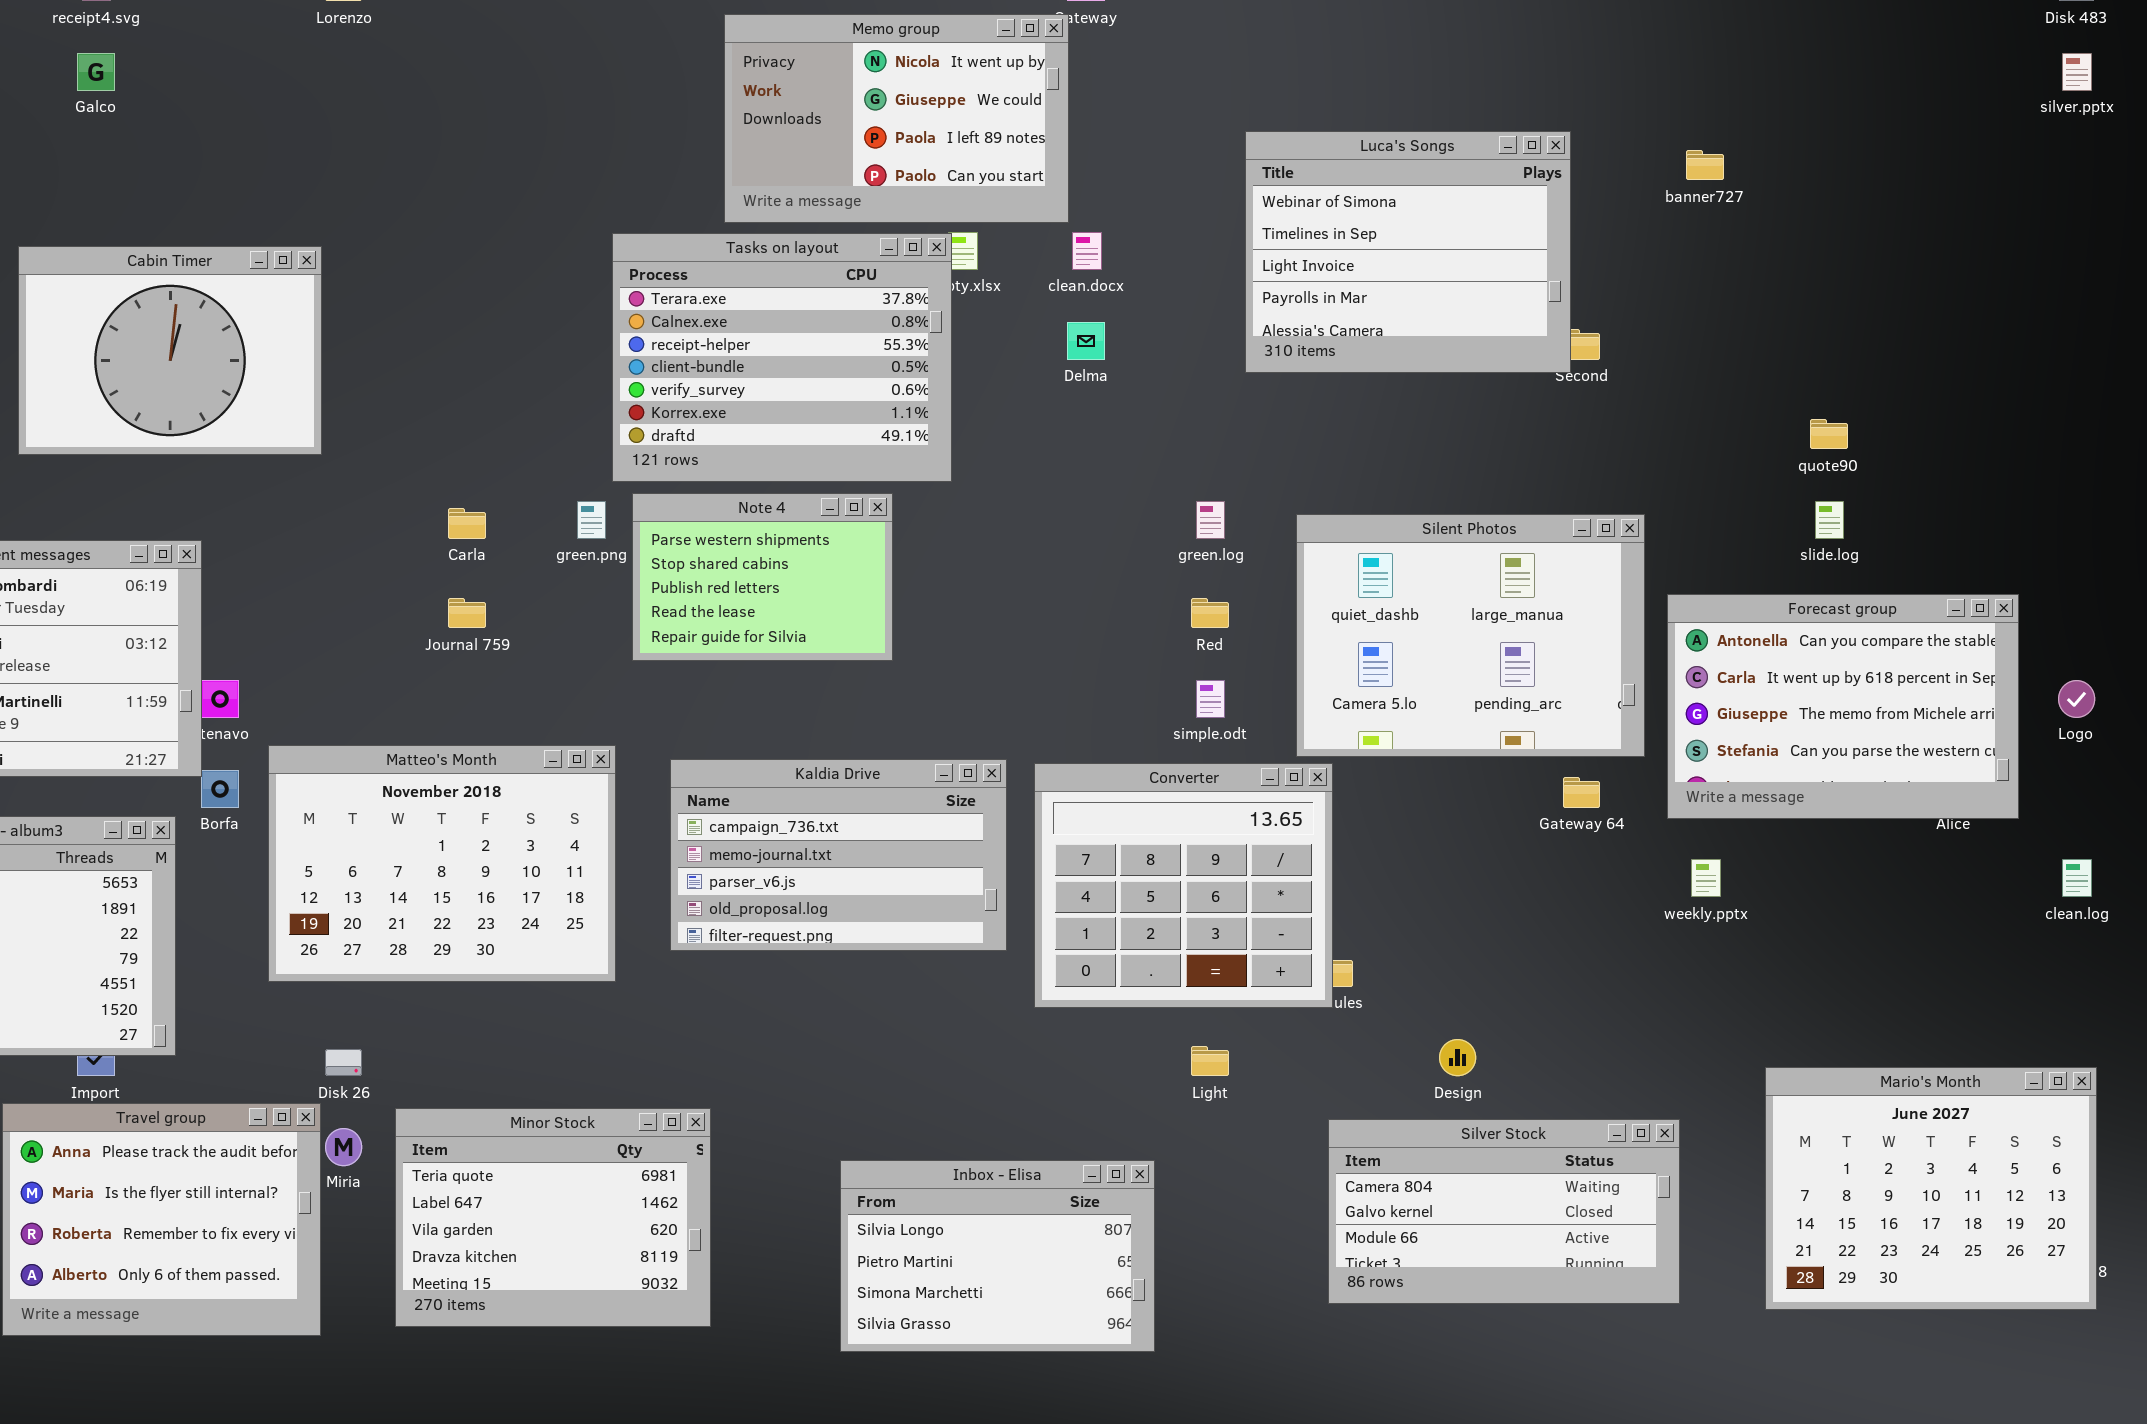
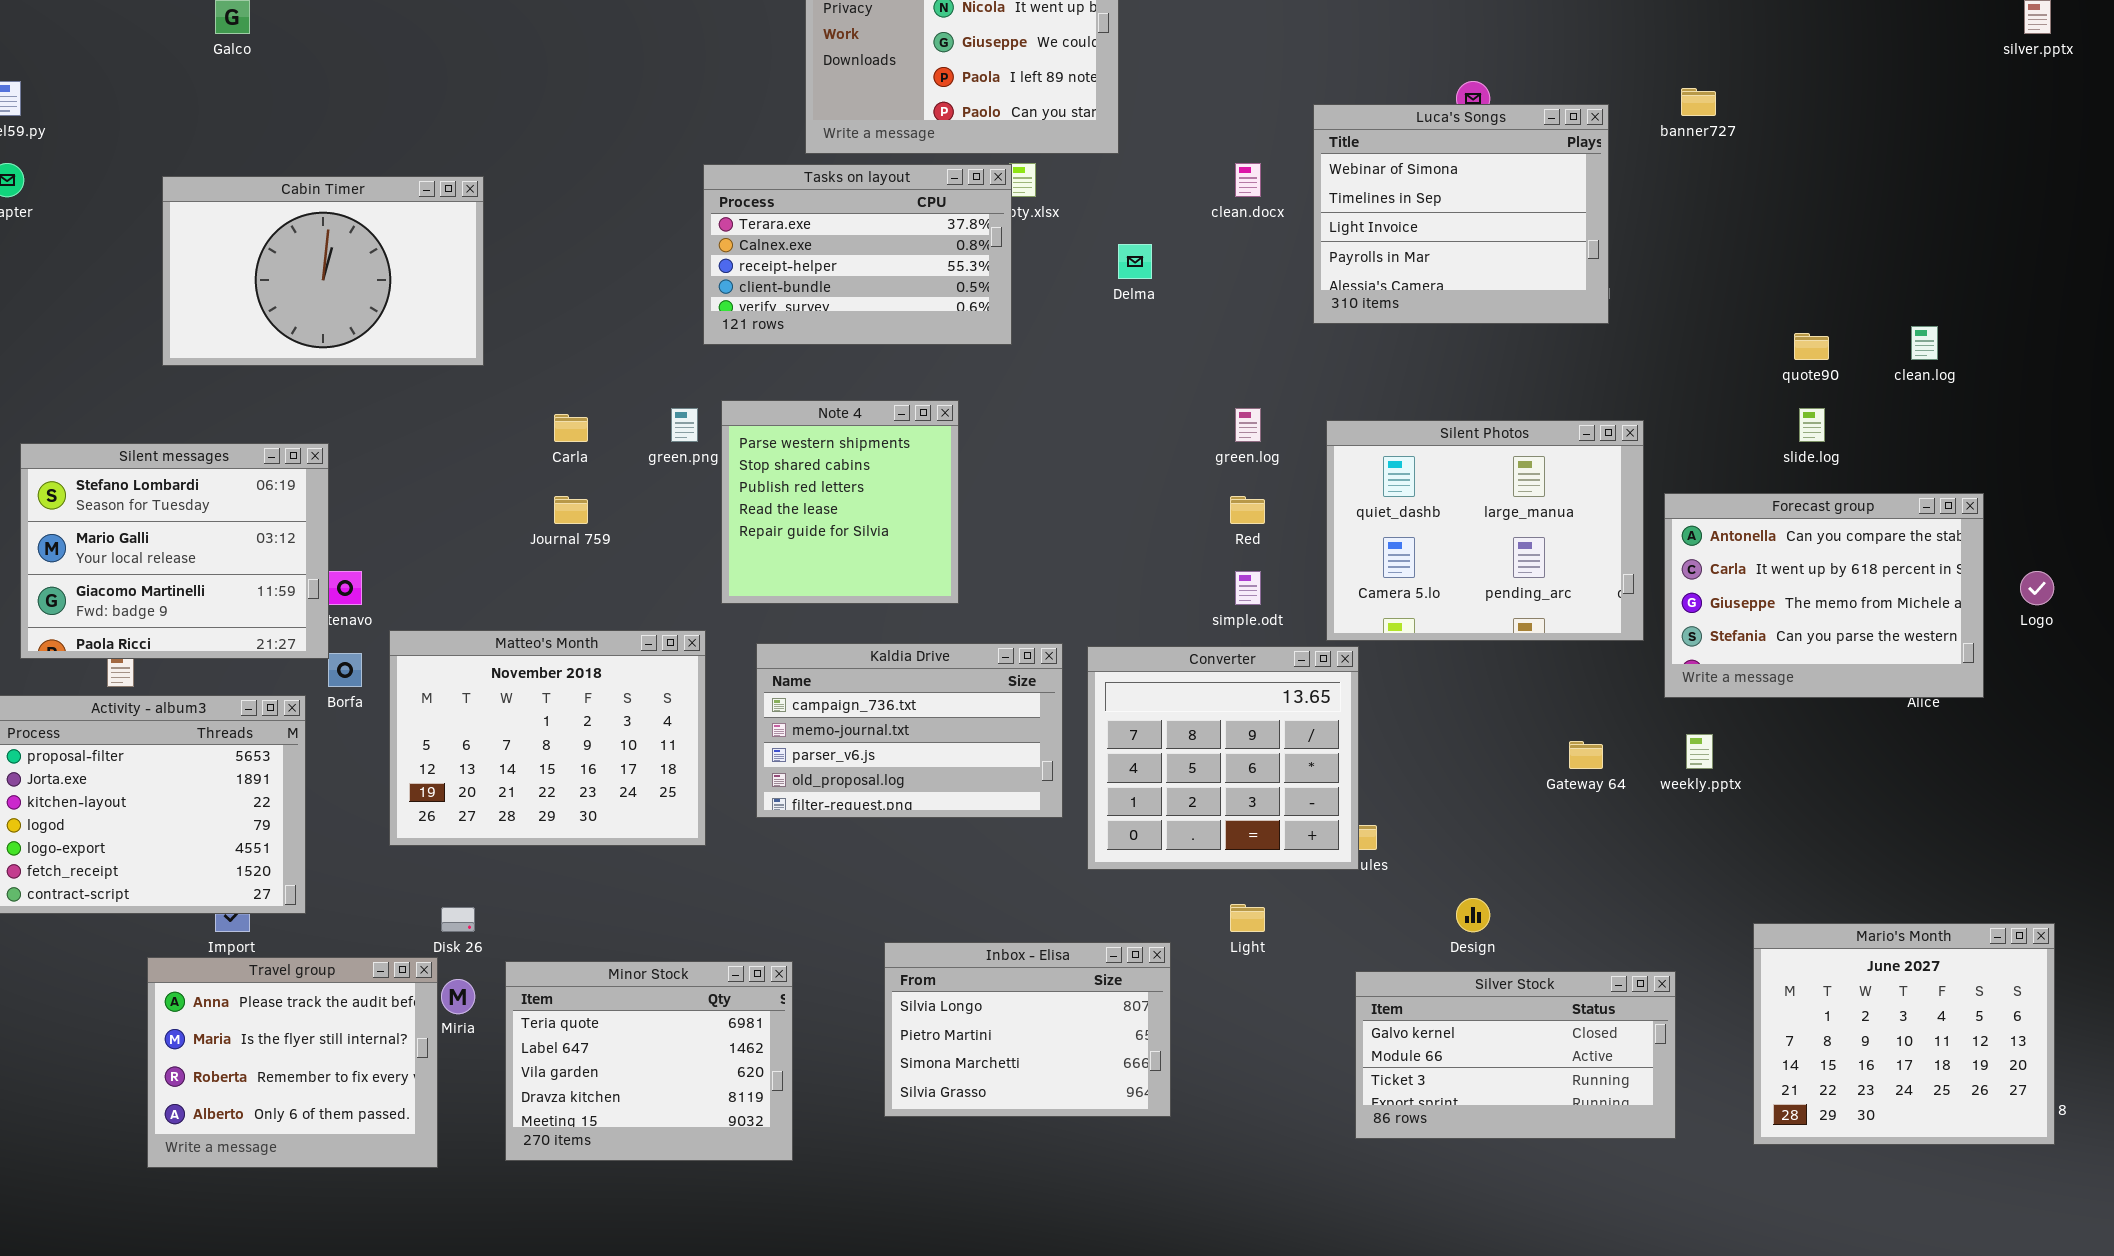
Luca's Songs: [1245,131,1571,373] -> [1313,104,1609,324], moved
clean.docx: [1072,232,1102,270] -> [1235,163,1261,197], moved
Tasks on layout: [612,233,952,482] -> [703,164,1012,345], resized
Cabin Timer: [18,246,322,455] -> [162,176,484,366], resized
Note 4: [632,493,893,661] -> [721,400,959,604], resized
Gateway 64: [1563,777,1600,808] -> [1569,741,1603,769], moved
clean.log: [2062,859,2092,897] -> [1911,326,1938,360], moved
Silver Stock: [1328,1119,1680,1304] -> [1355,971,1676,1139], scrolled down 1 row
Inbox - Elisa: [840,1160,1155,1352] -> [884,942,1171,1117], moved

